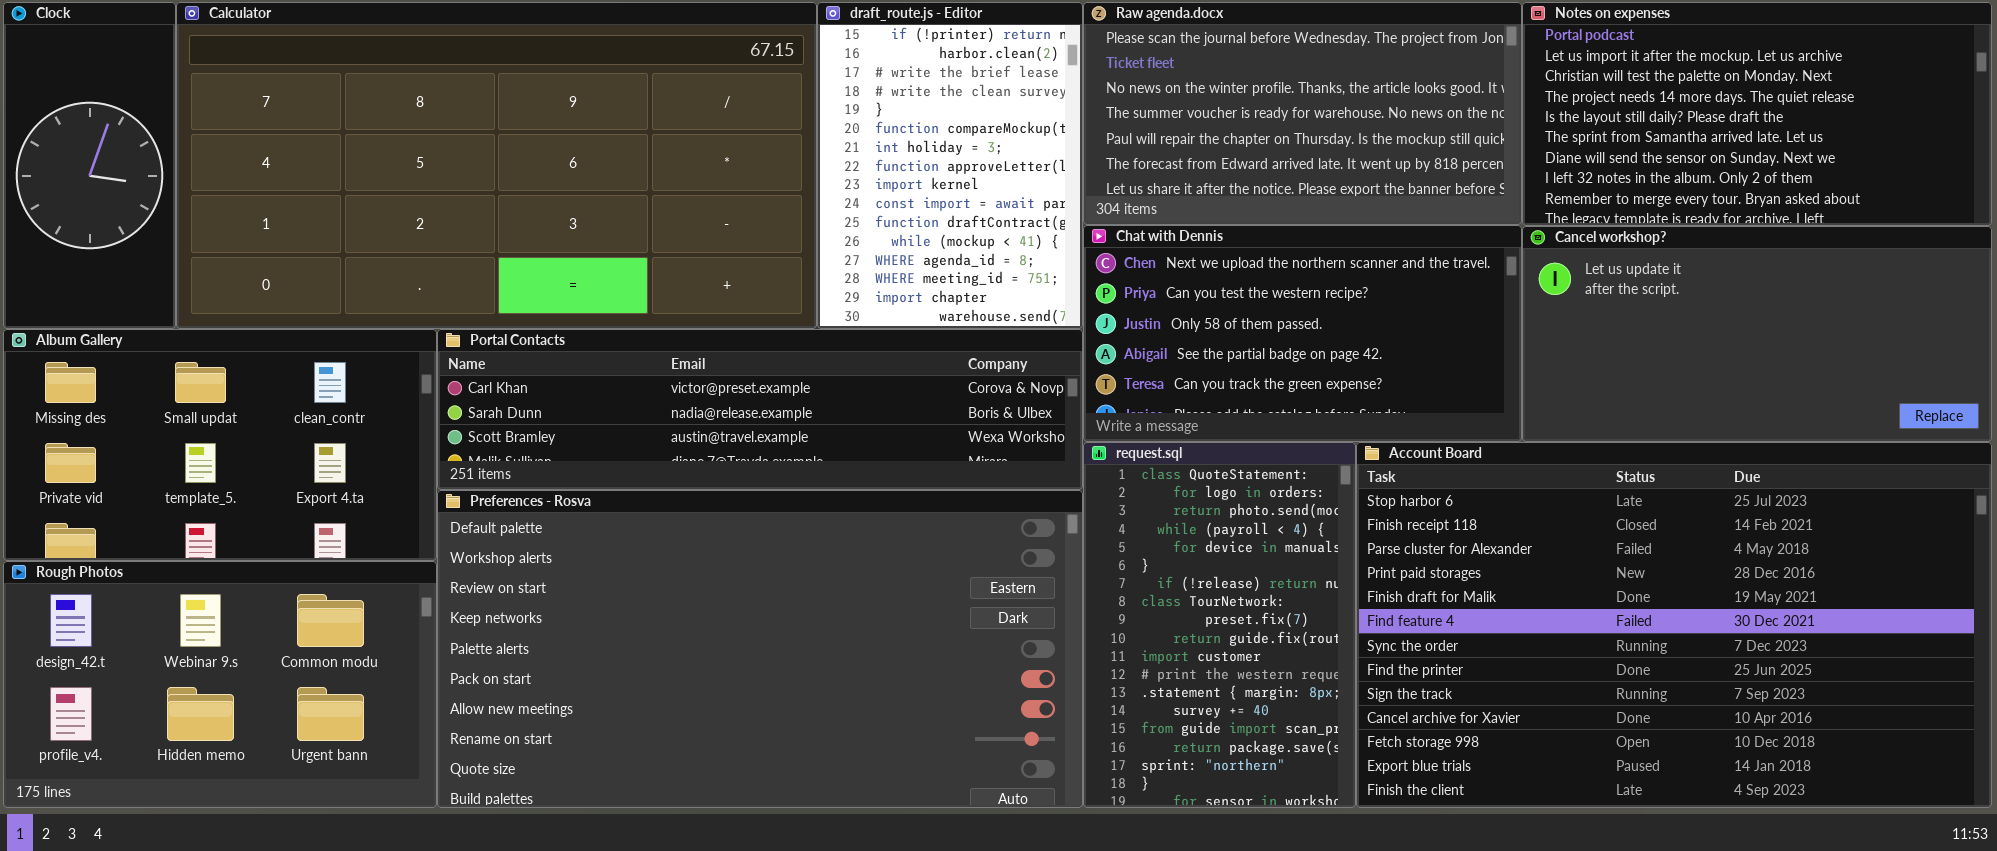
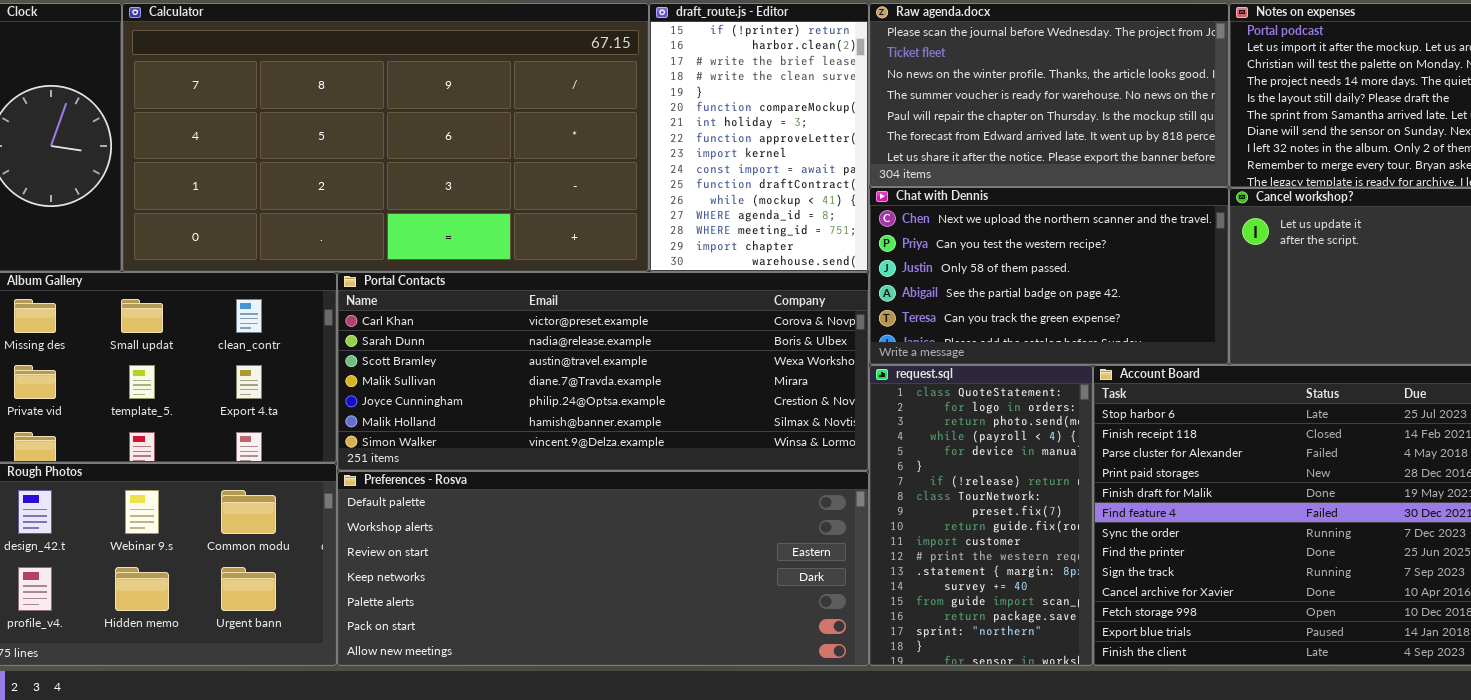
Portal Contacts: [437,329,1083,490] -> [337,272,869,471], resized
Preferences - Rosva: [437,490,1083,808] -> [337,471,869,666], resized

